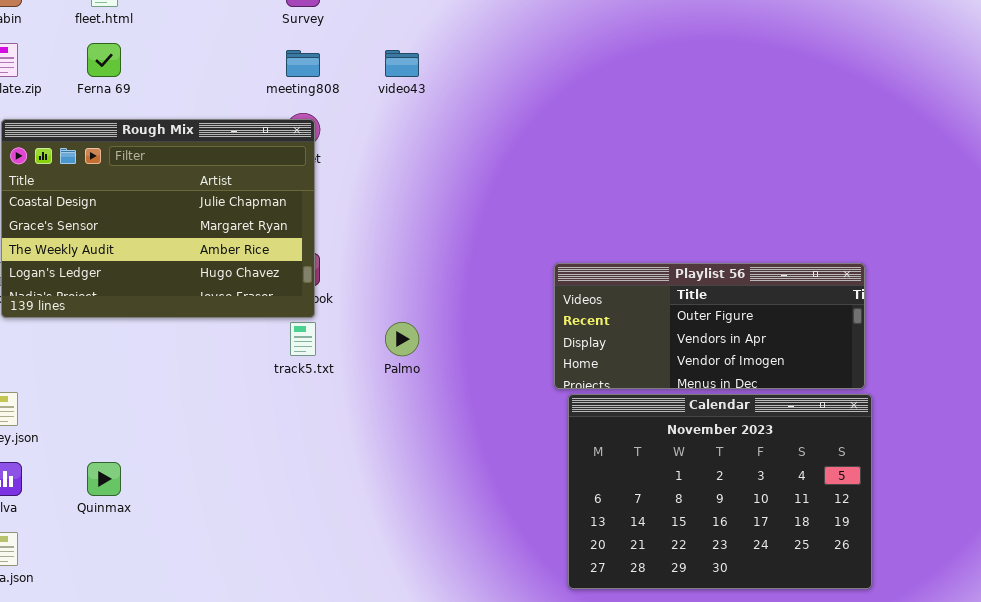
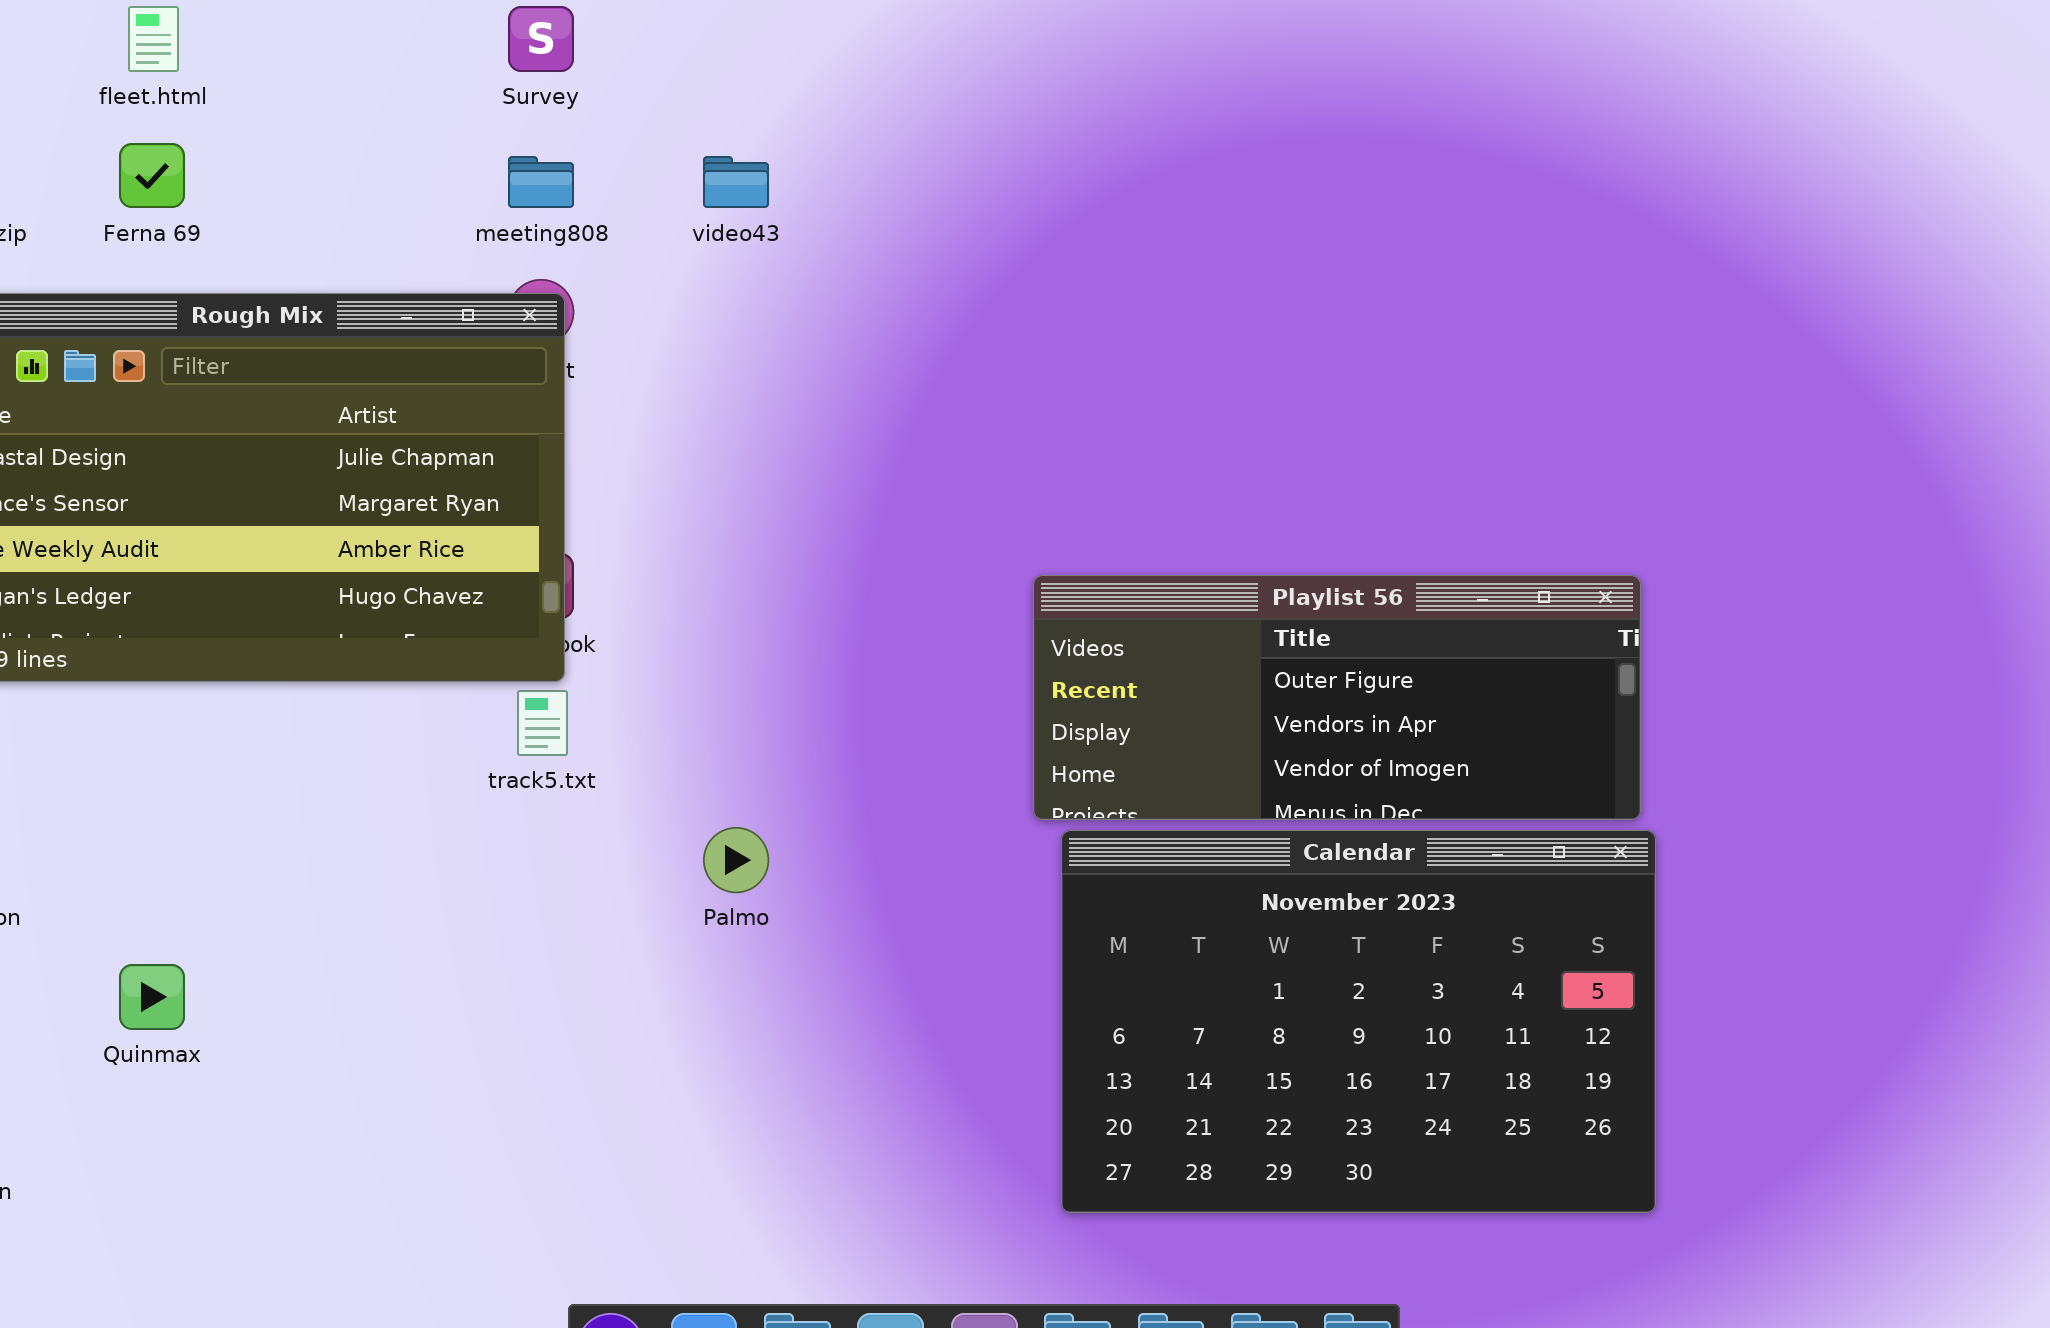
Palmo: [385,322,419,356] -> [703,827,769,893], moved

